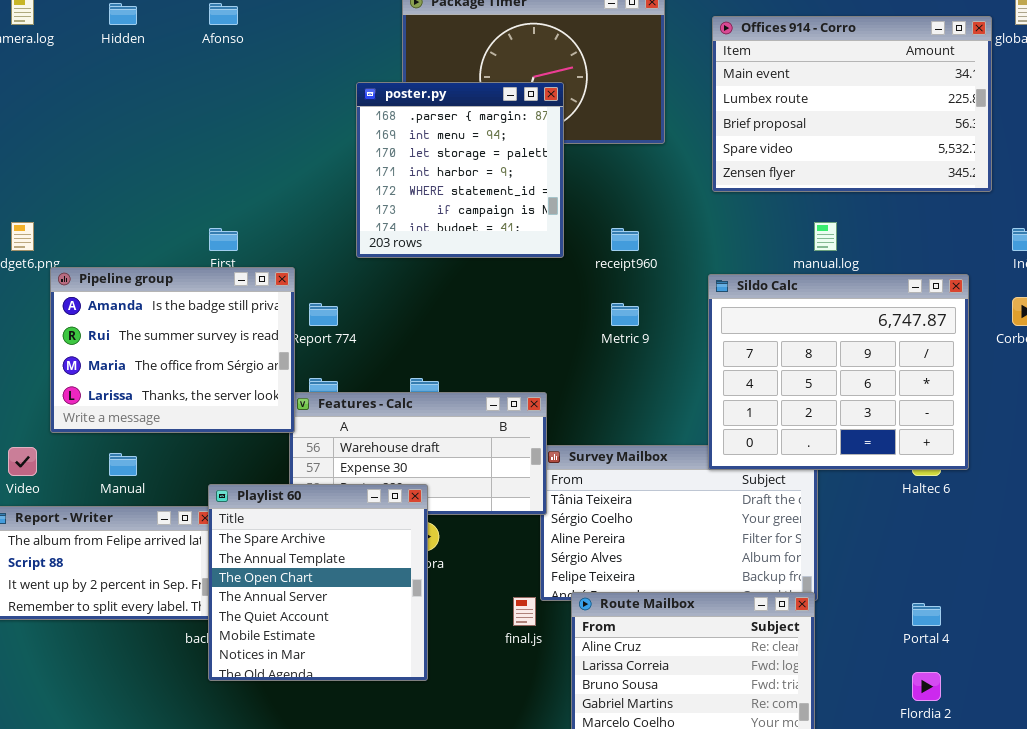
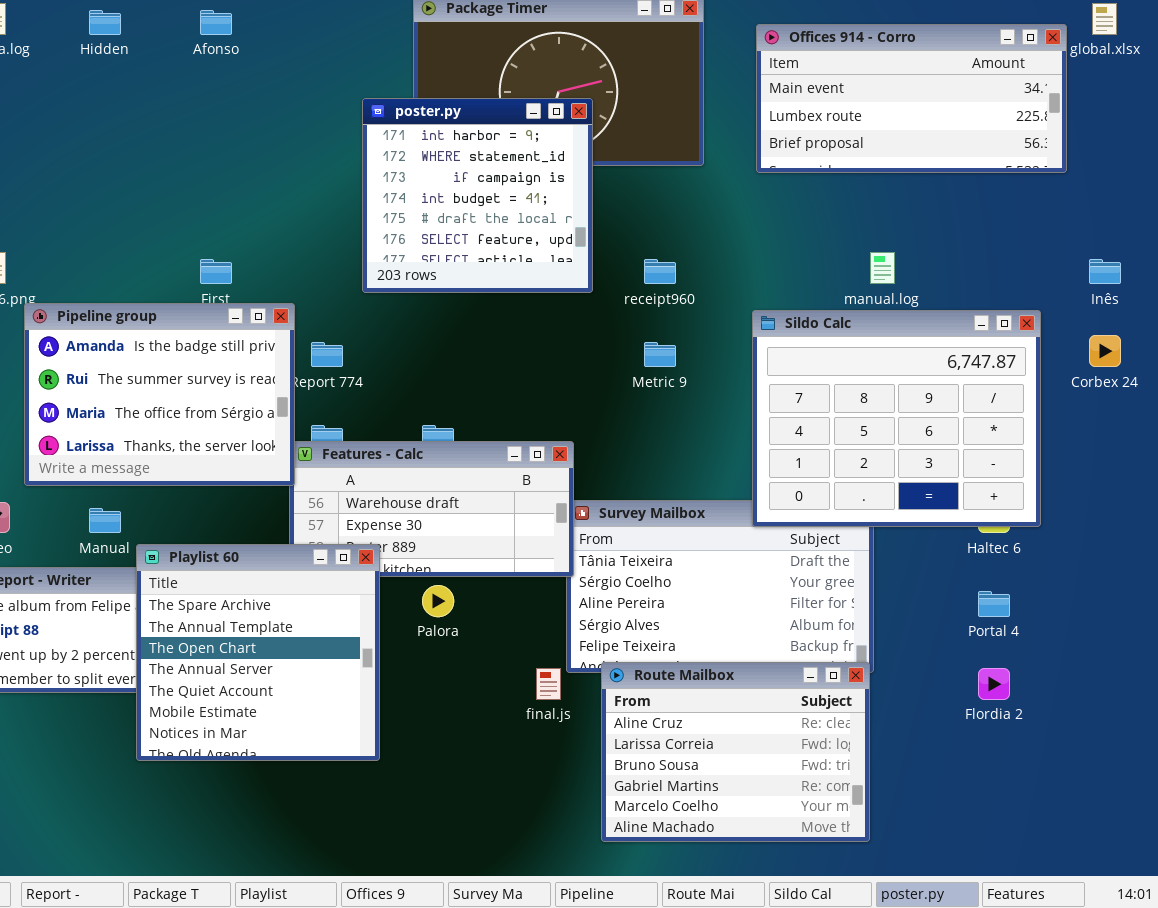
Offices 914 - Corro: [712,16,992,192] -> [756,24,1067,173], resized
poster.py: [356,82,564,258] -> [362,98,593,293], scrolled down 3 rows
Playlist 60: [208,484,428,681] -> [136,544,380,761], moved
Portal 4: [912,603,941,626] -> [978,591,1010,617], moved
Flordia 2: [912,672,941,701] -> [978,668,1010,700], moved

